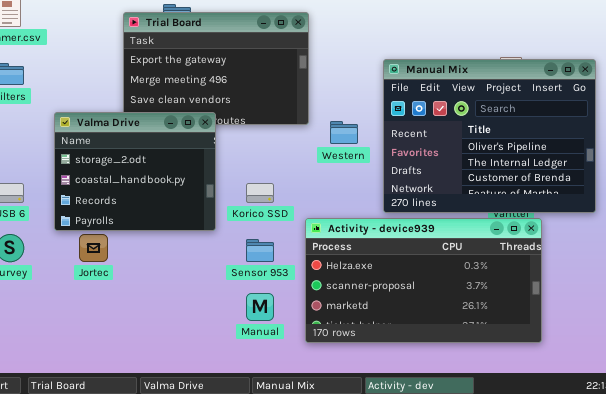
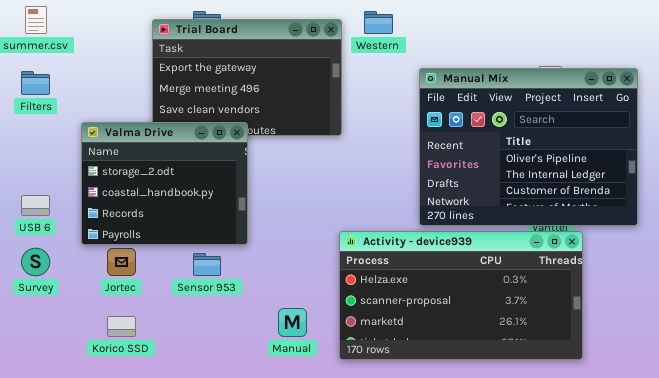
Western: [330,121,358,144] -> [364,11,393,34], moved
Korico SSD: [246,183,274,203] -> [107,316,136,337], moved
Sensor 953: [246,239,274,262] -> [193,253,221,276], moved

